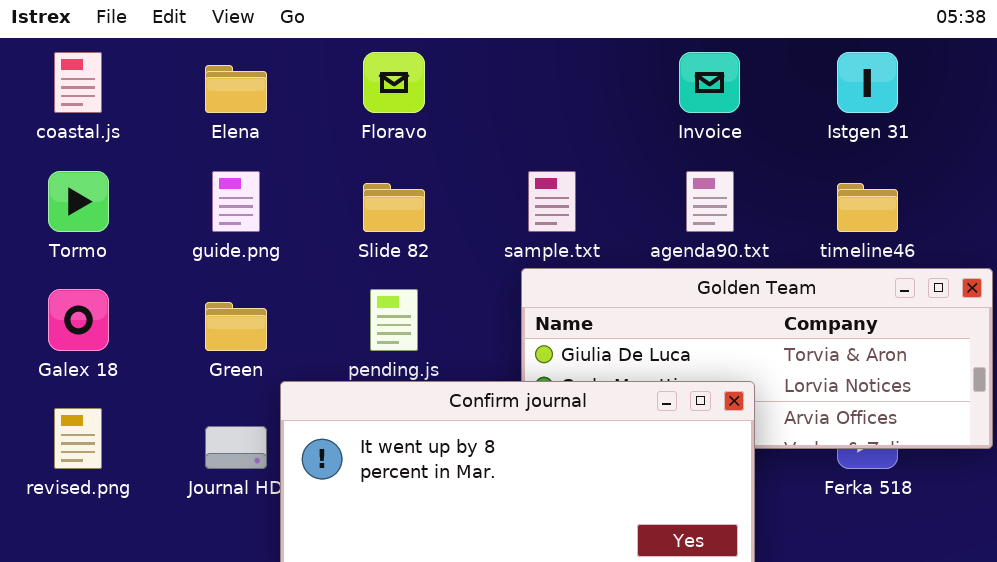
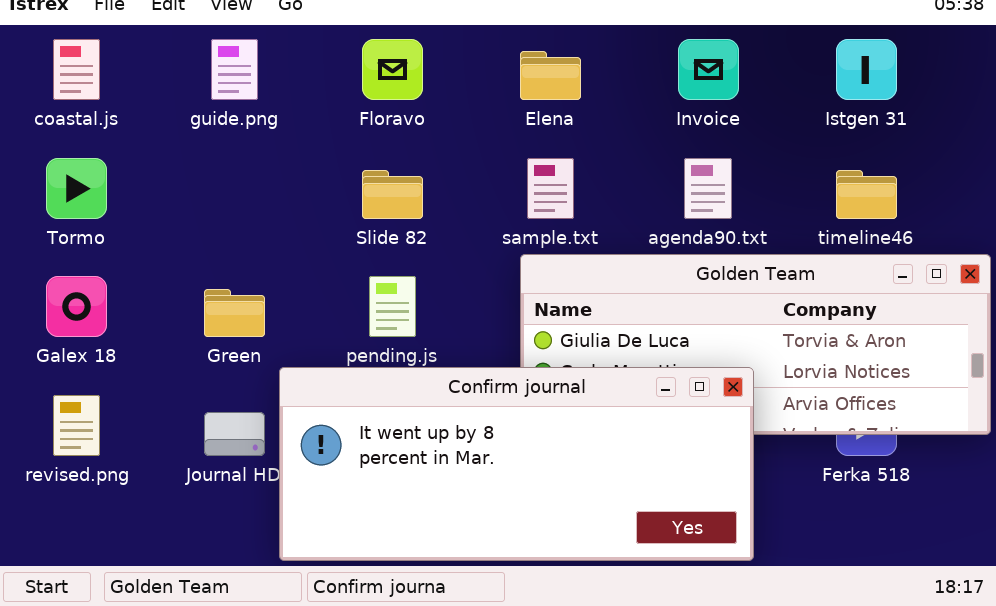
Elena: [205,65,267,113] -> [520,51,581,100], moved
guide.png: [212,171,260,232] -> [211,39,258,100], moved

